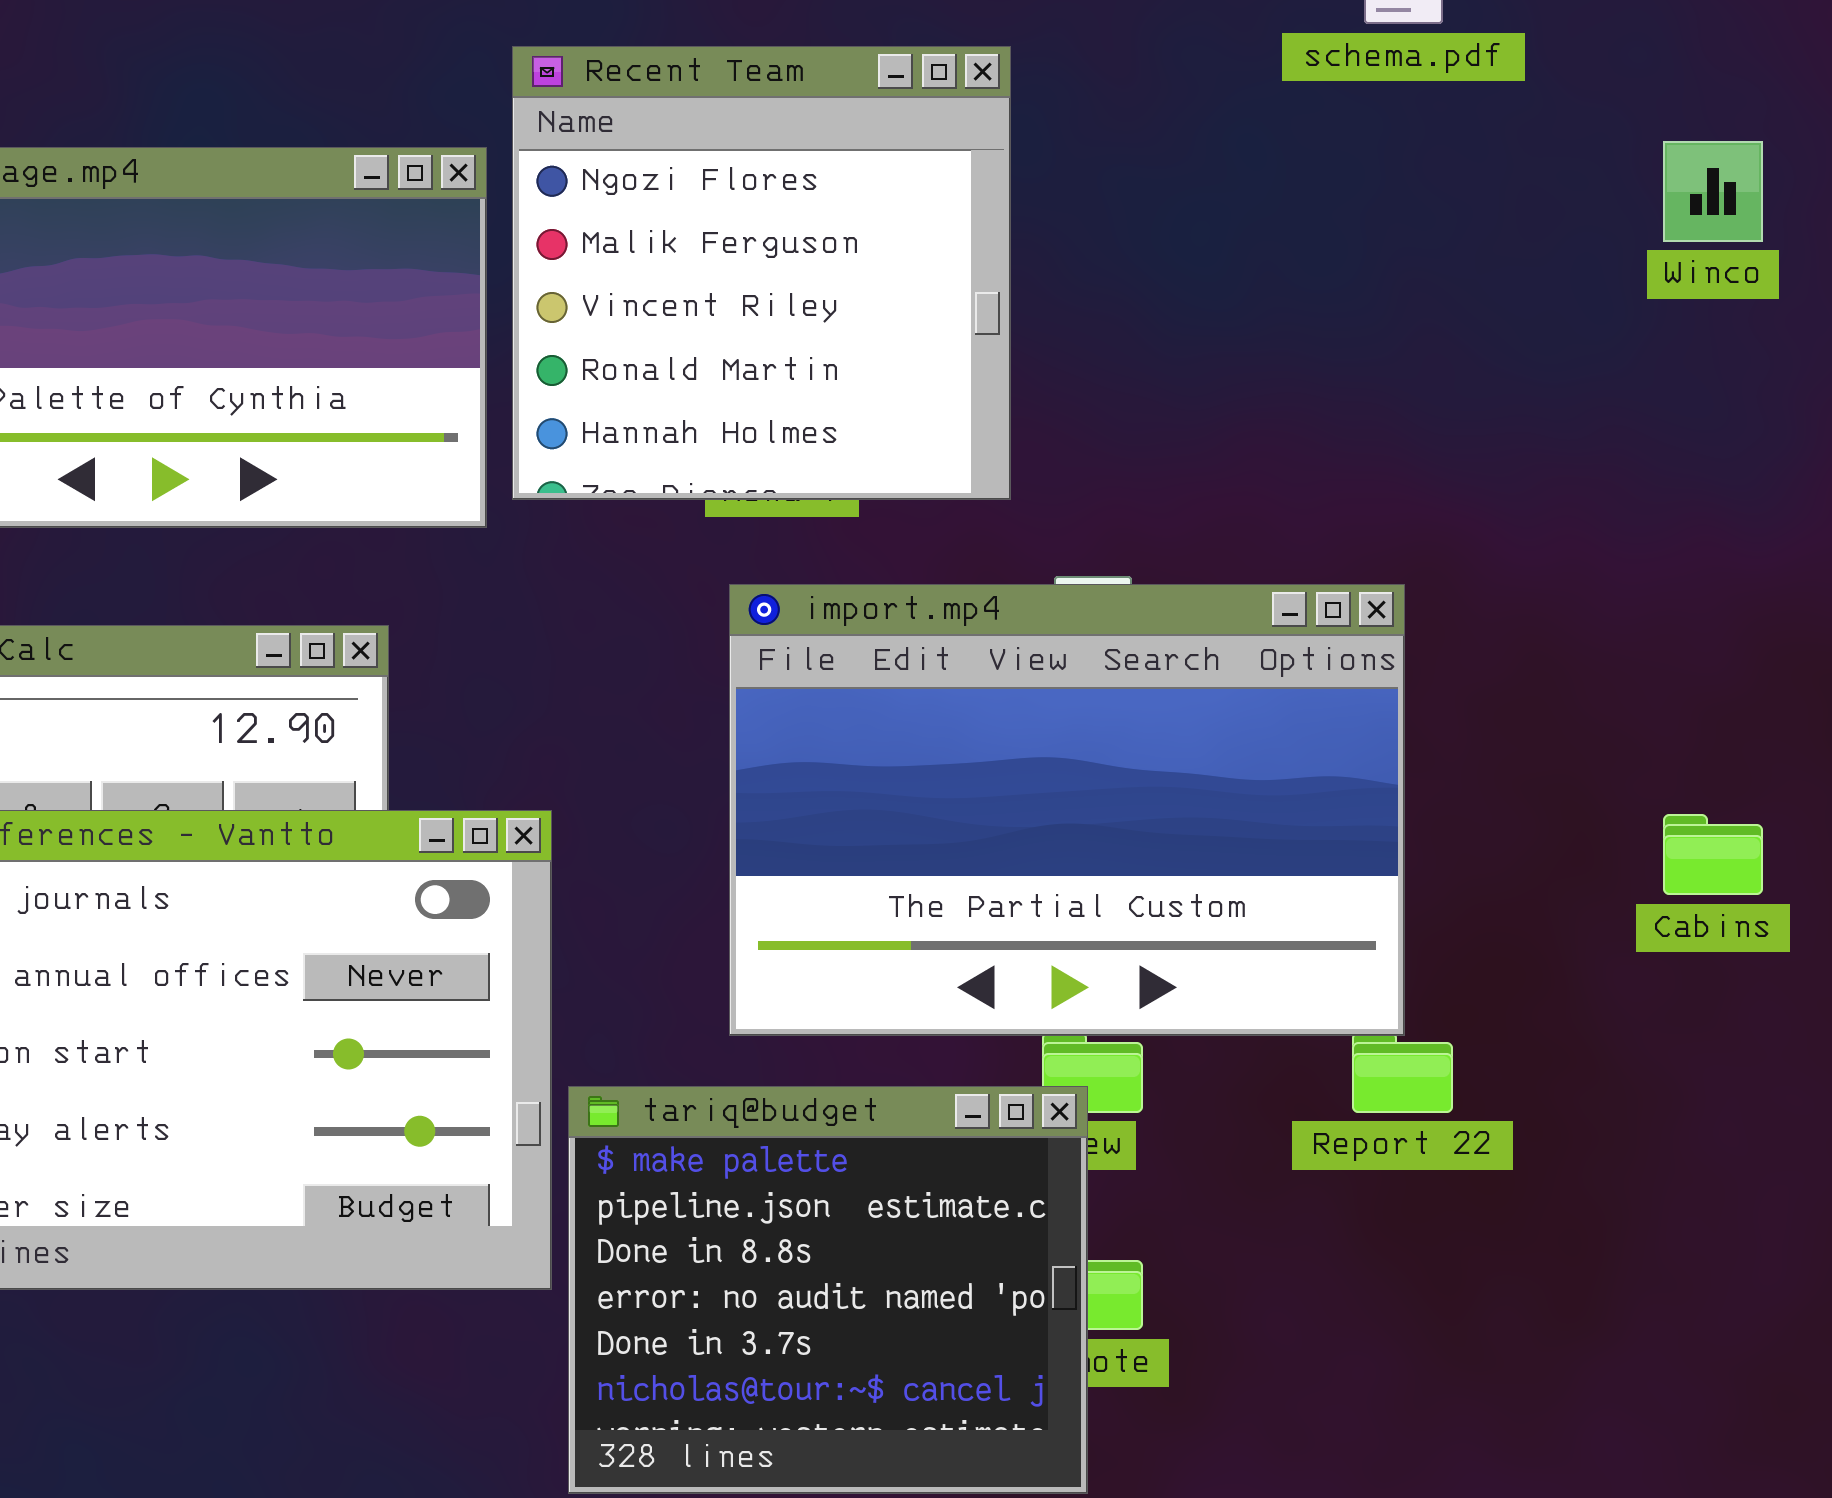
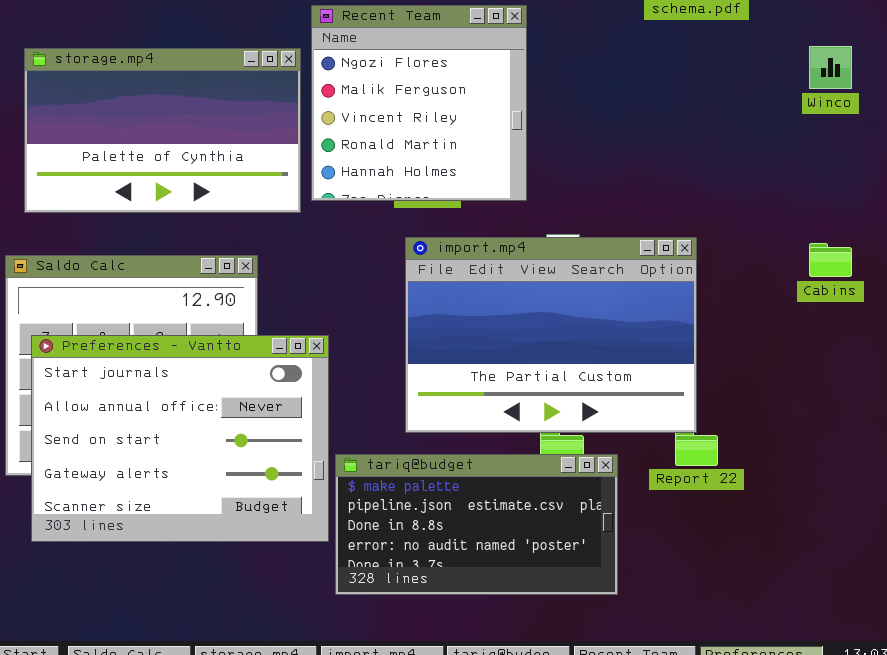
Cabins: [1663,814,1763,895] -> [809,243,852,277], moved
tariq@budget: [568,1086,1088,1494] -> [335,454,618,595], resized

